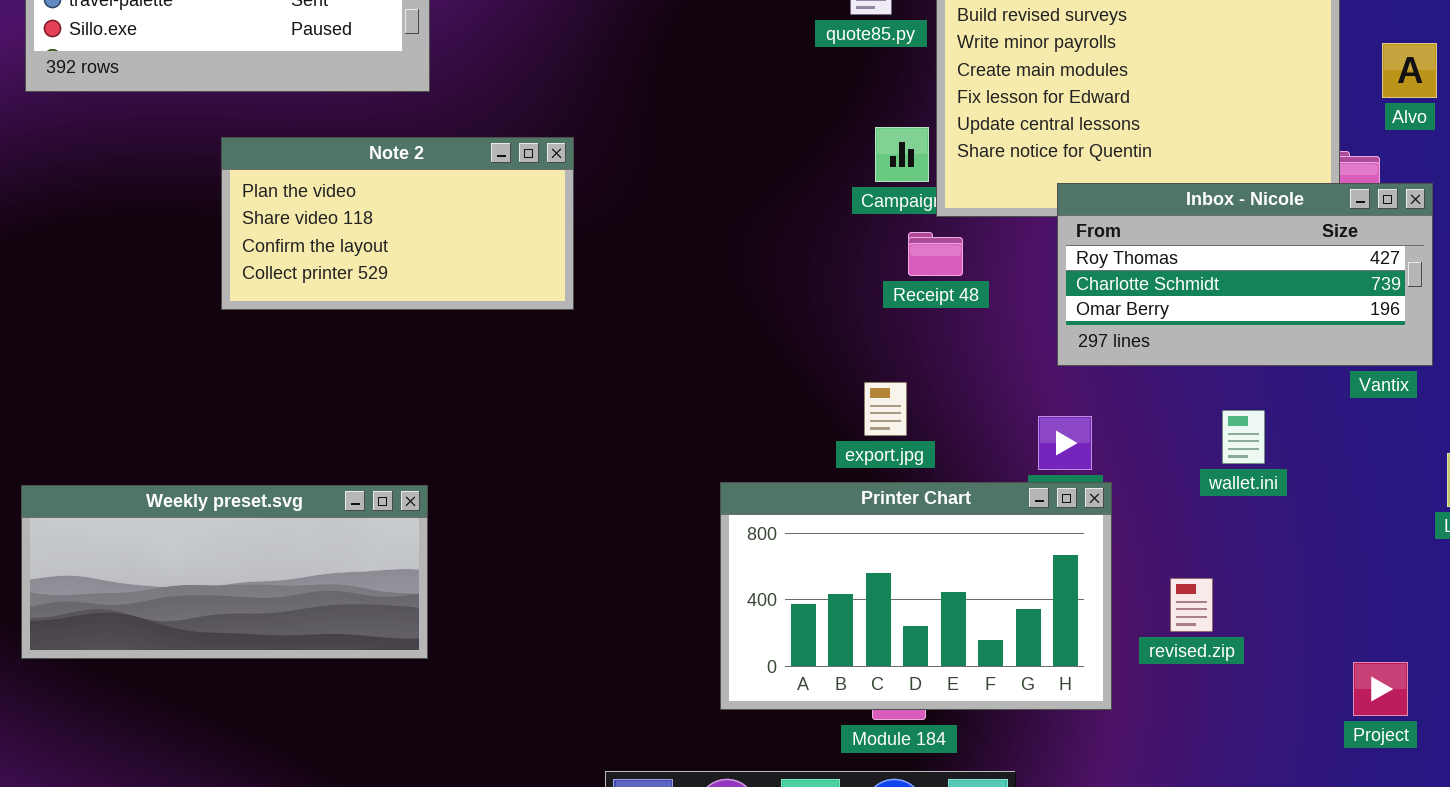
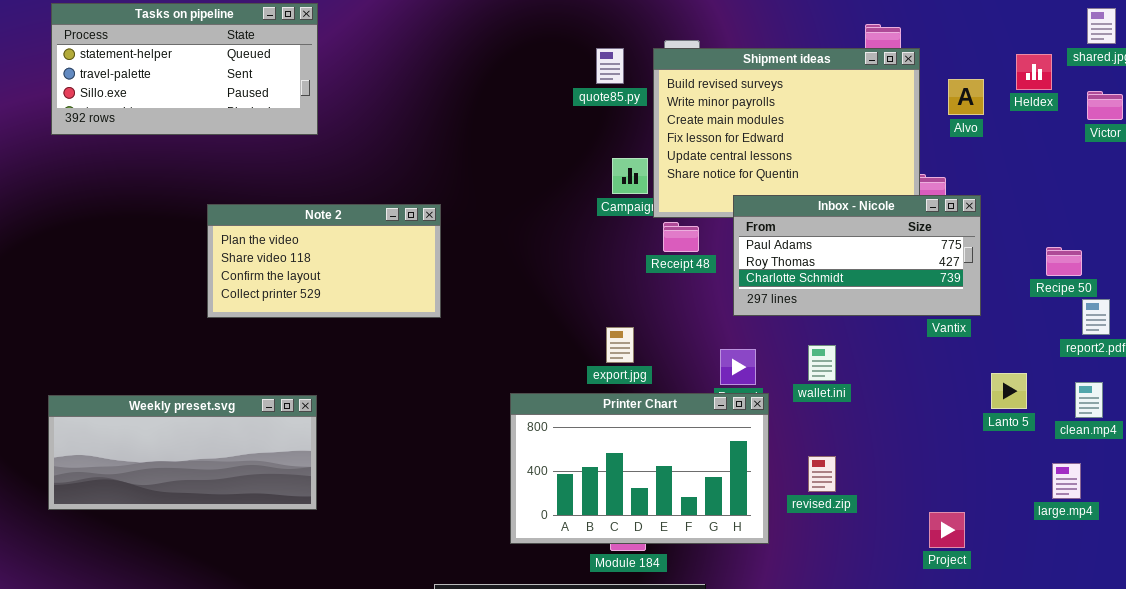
Alvo: [1382,43,1437,98] -> [948,79,984,115], moved
Note 2: [221,137,574,310] -> [207,204,441,318], moved
Inbox - Nicole: [1057,183,1433,366] -> [733,195,981,316], scrolled up 1 row
Receipt 48: [908,232,963,276] -> [663,222,699,252], moved
wallet.ini: [1222,410,1265,464] -> [808,345,836,381], moved

